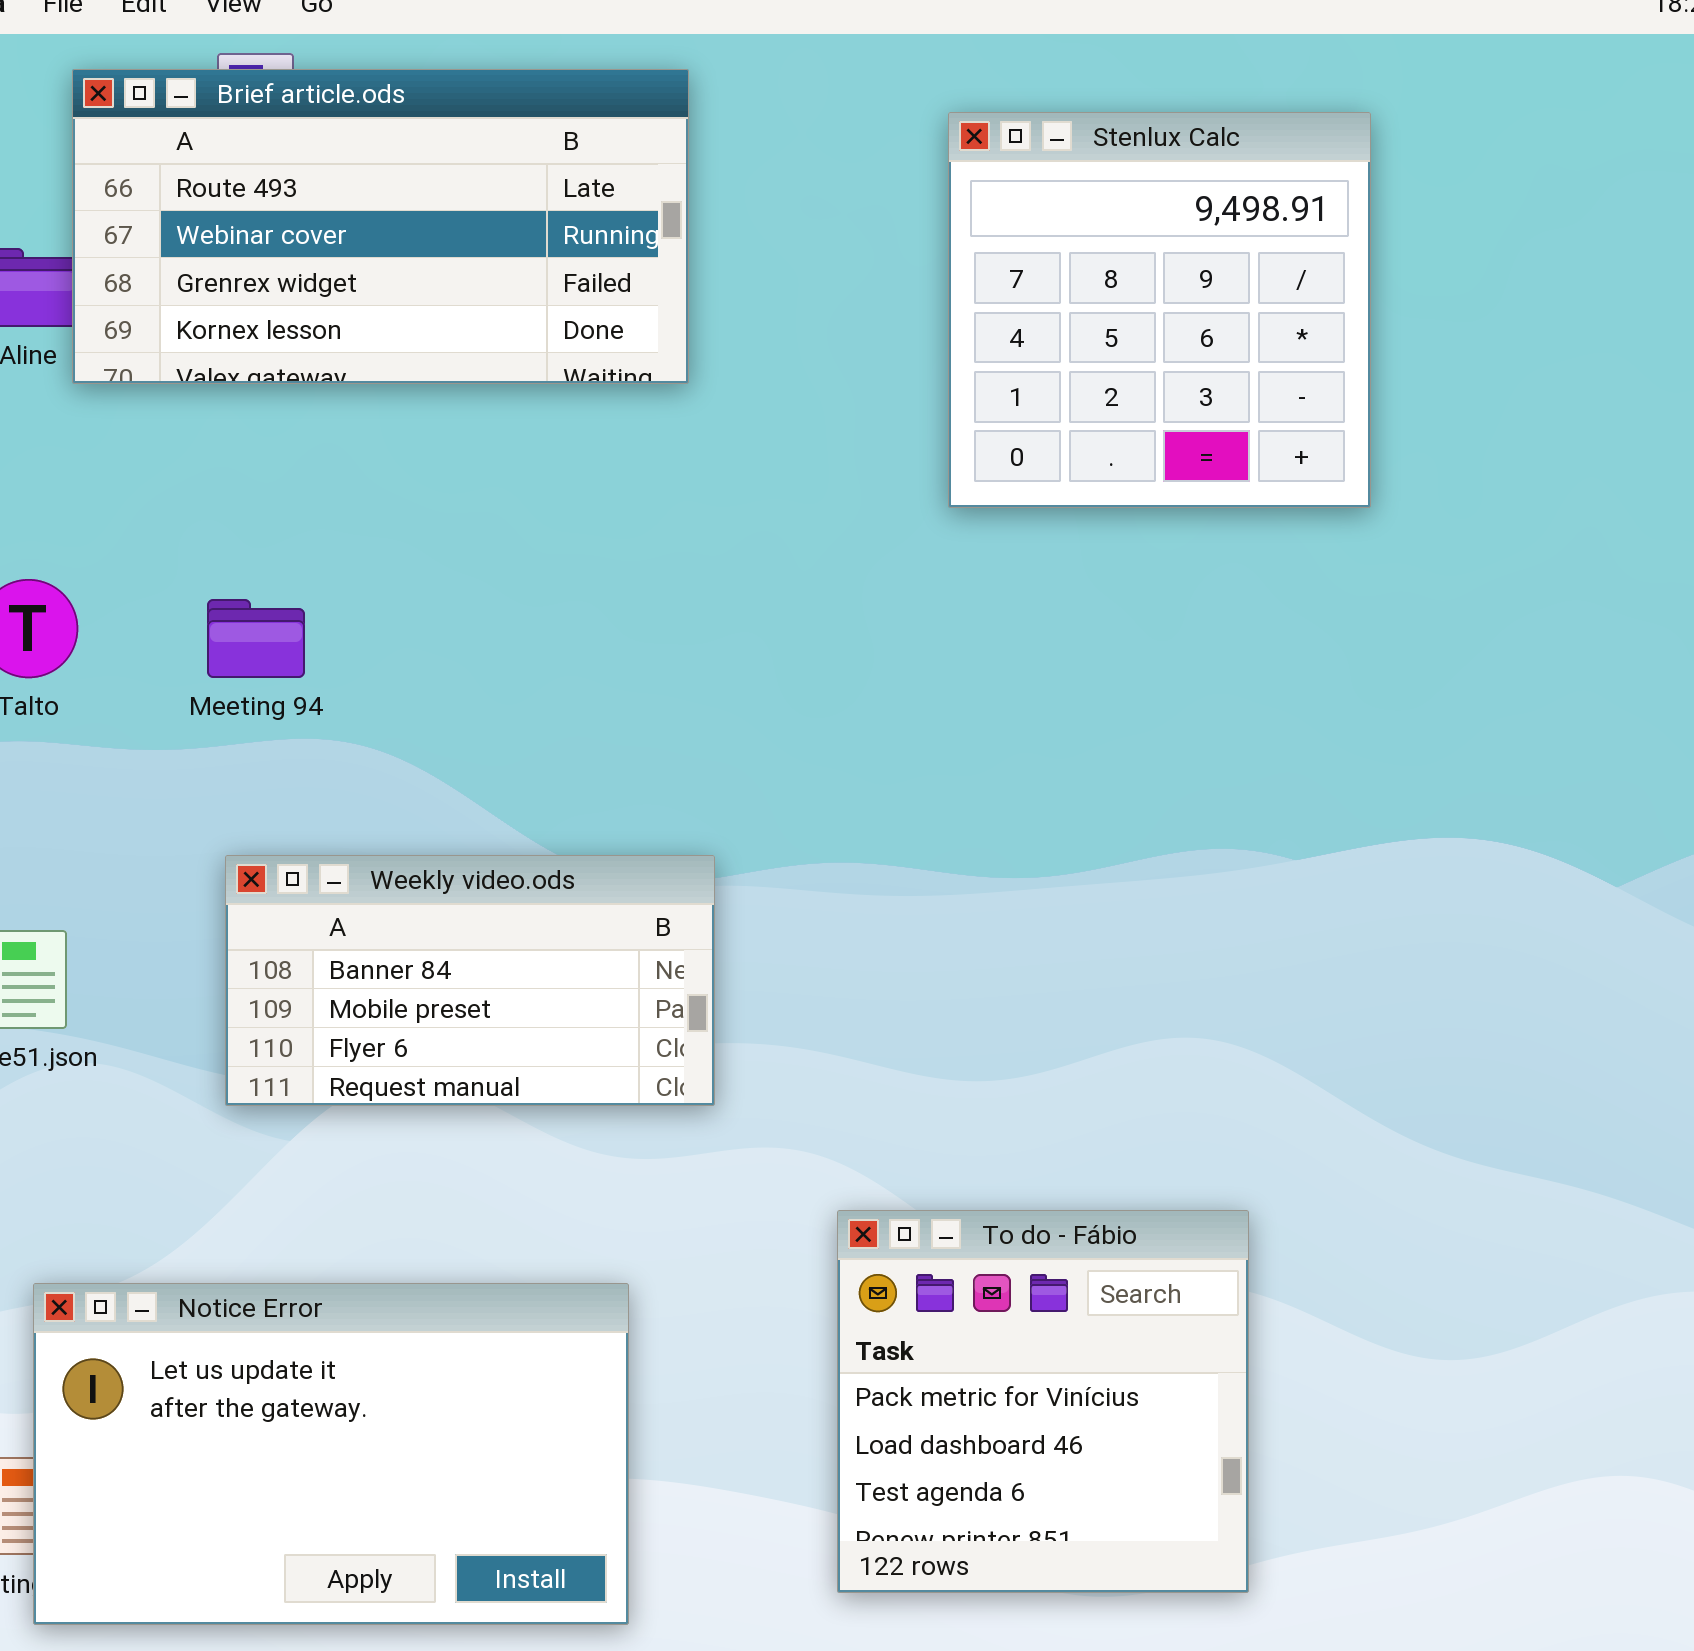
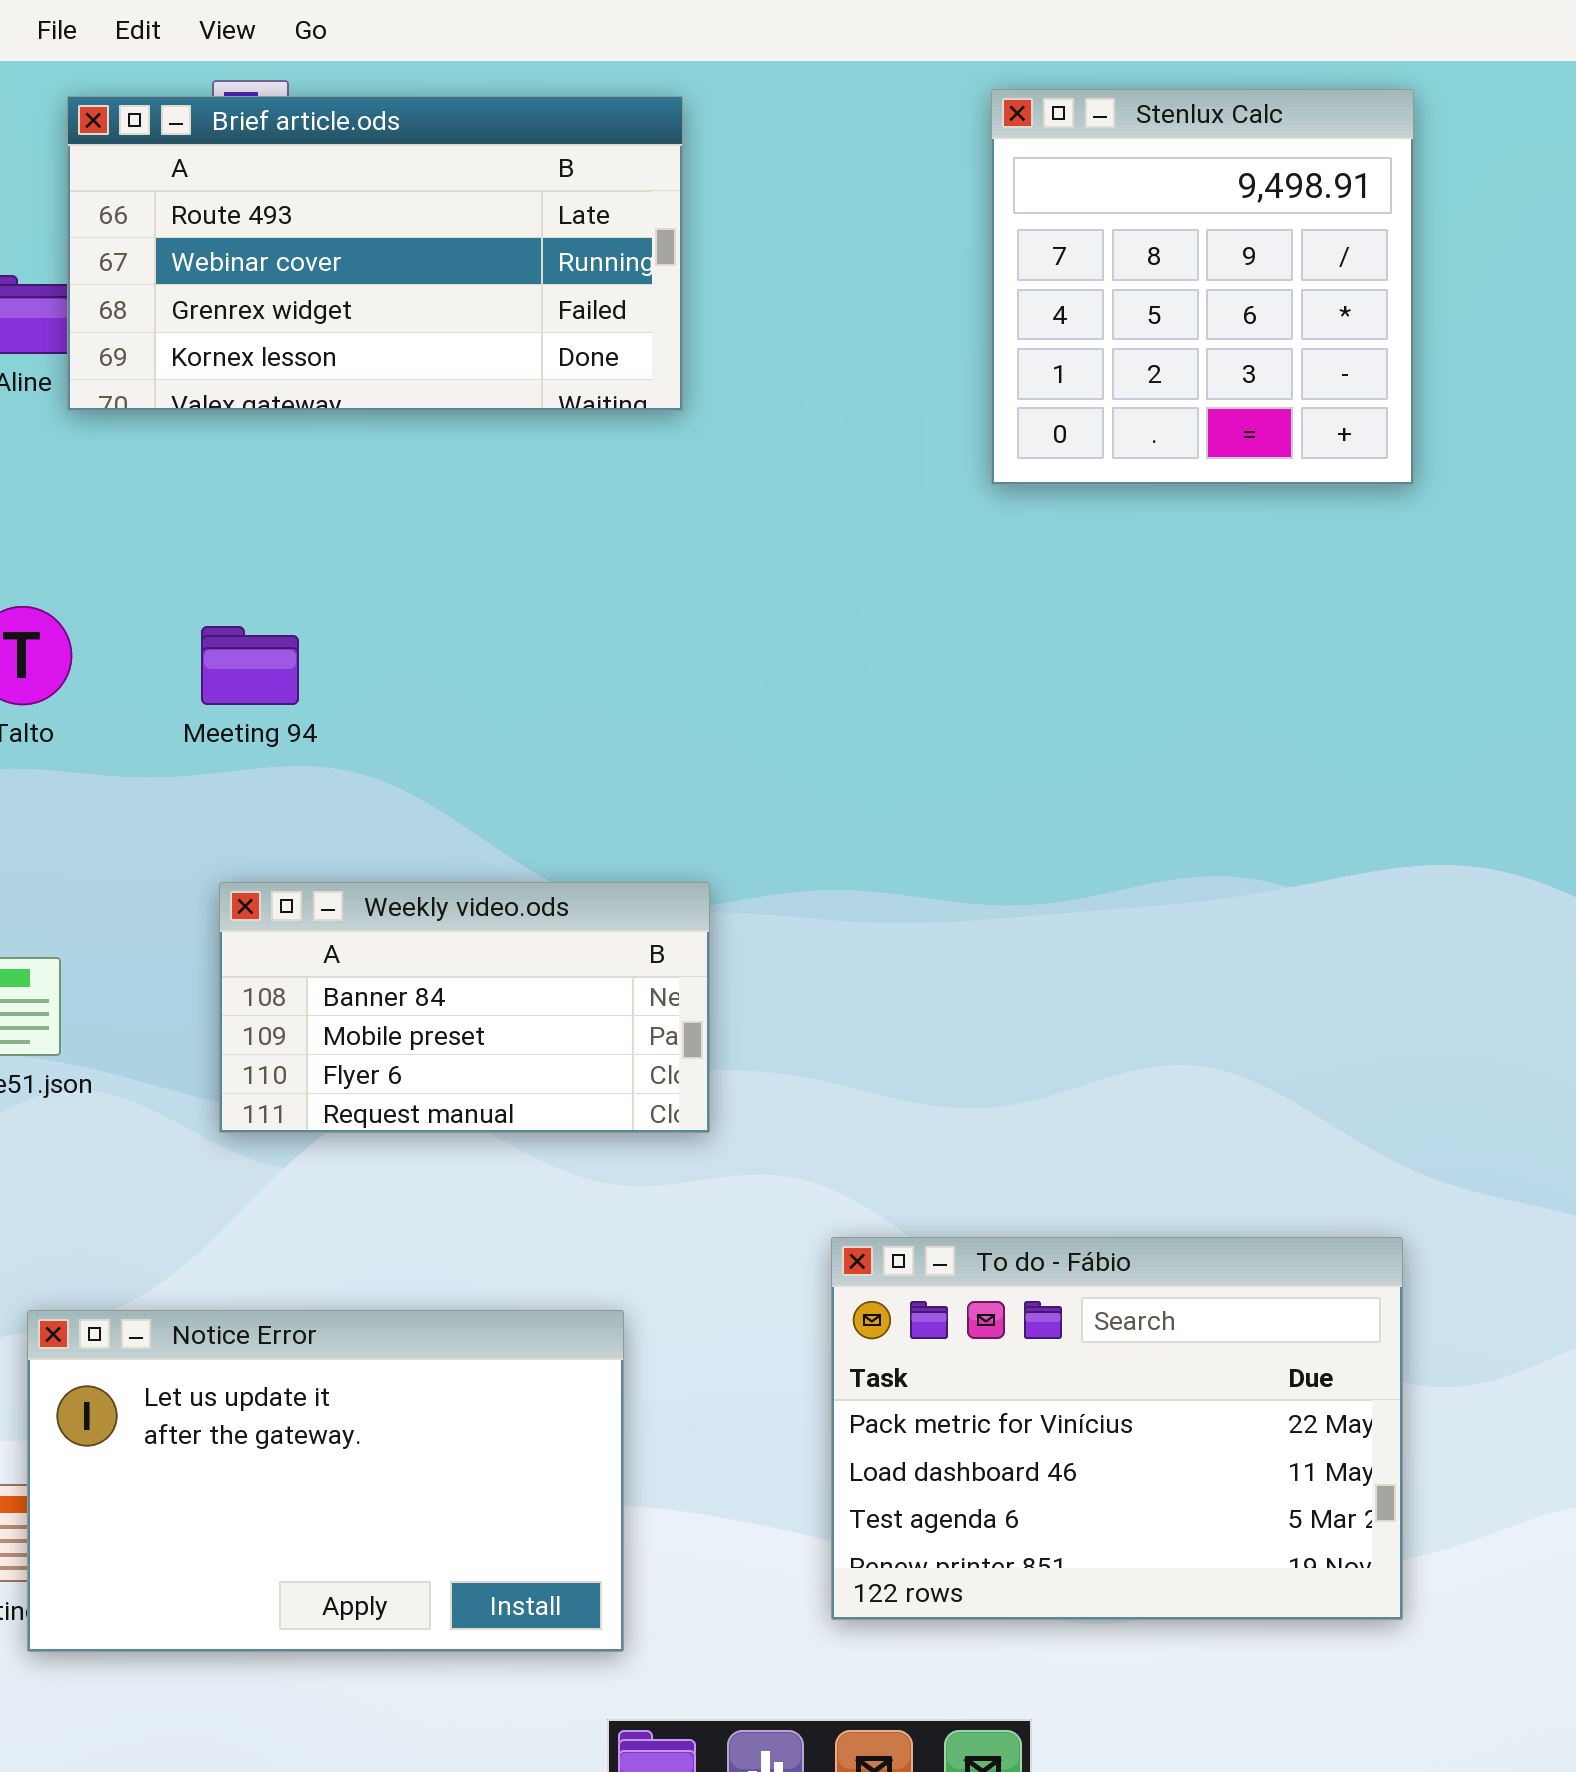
Stenlux Calc: [948,112,1371,508] -> [991,89,1414,485], moved
To do - Fábio: [837,1210,1249,1593] -> [831,1237,1403,1620], resized

